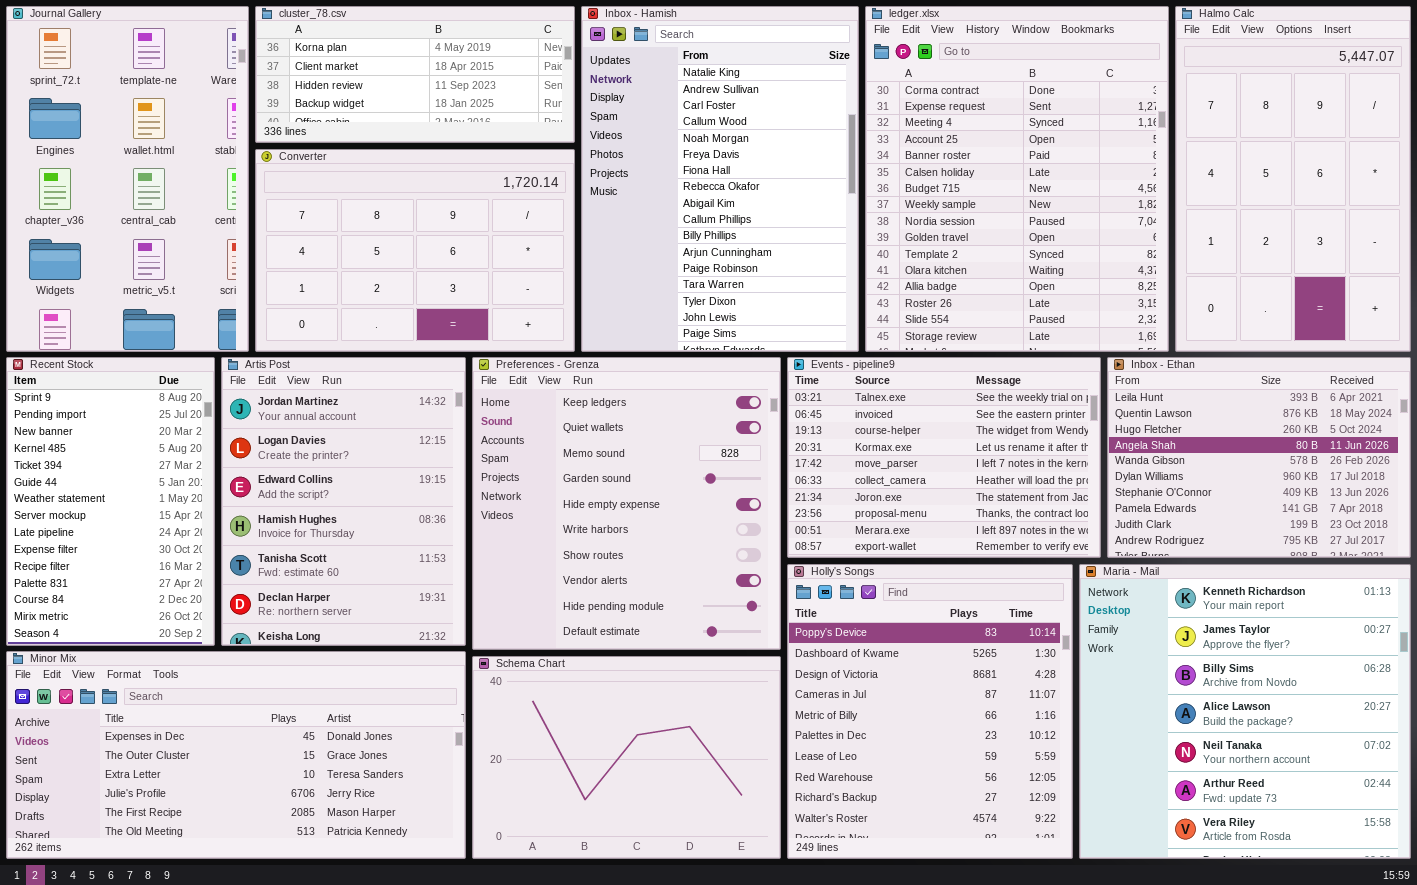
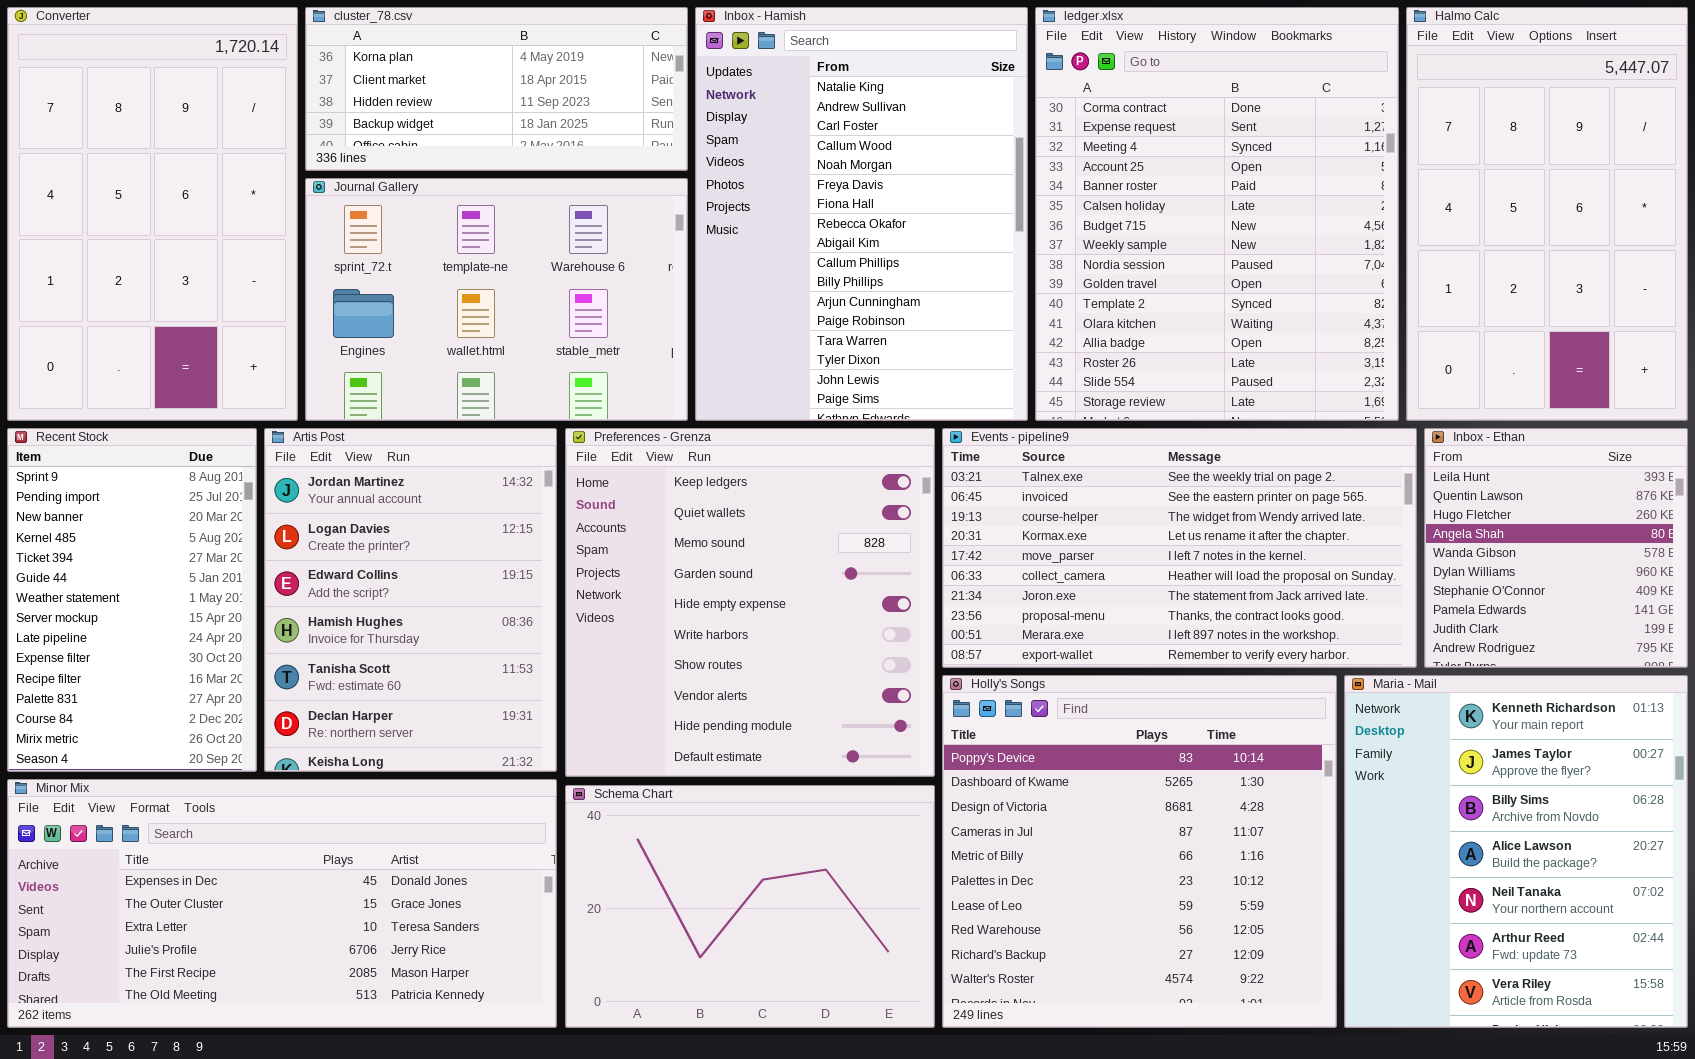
Journal Gallery: [6,6,249,352] -> [305,178,688,421], moved, resized
Converter: [255,149,575,352] -> [7,7,298,421], moved, resized
Events - pipeline9: [787,357,1101,558] -> [942,428,1417,668], resized
Inbox - Ethan: [1107,357,1411,558] -> [1424,428,1688,668], resized
Holly's Songs: [787,564,1073,859] -> [942,675,1337,1028], resized
Maria - Mail: [1079,564,1411,859] -> [1344,675,1688,1028], resized

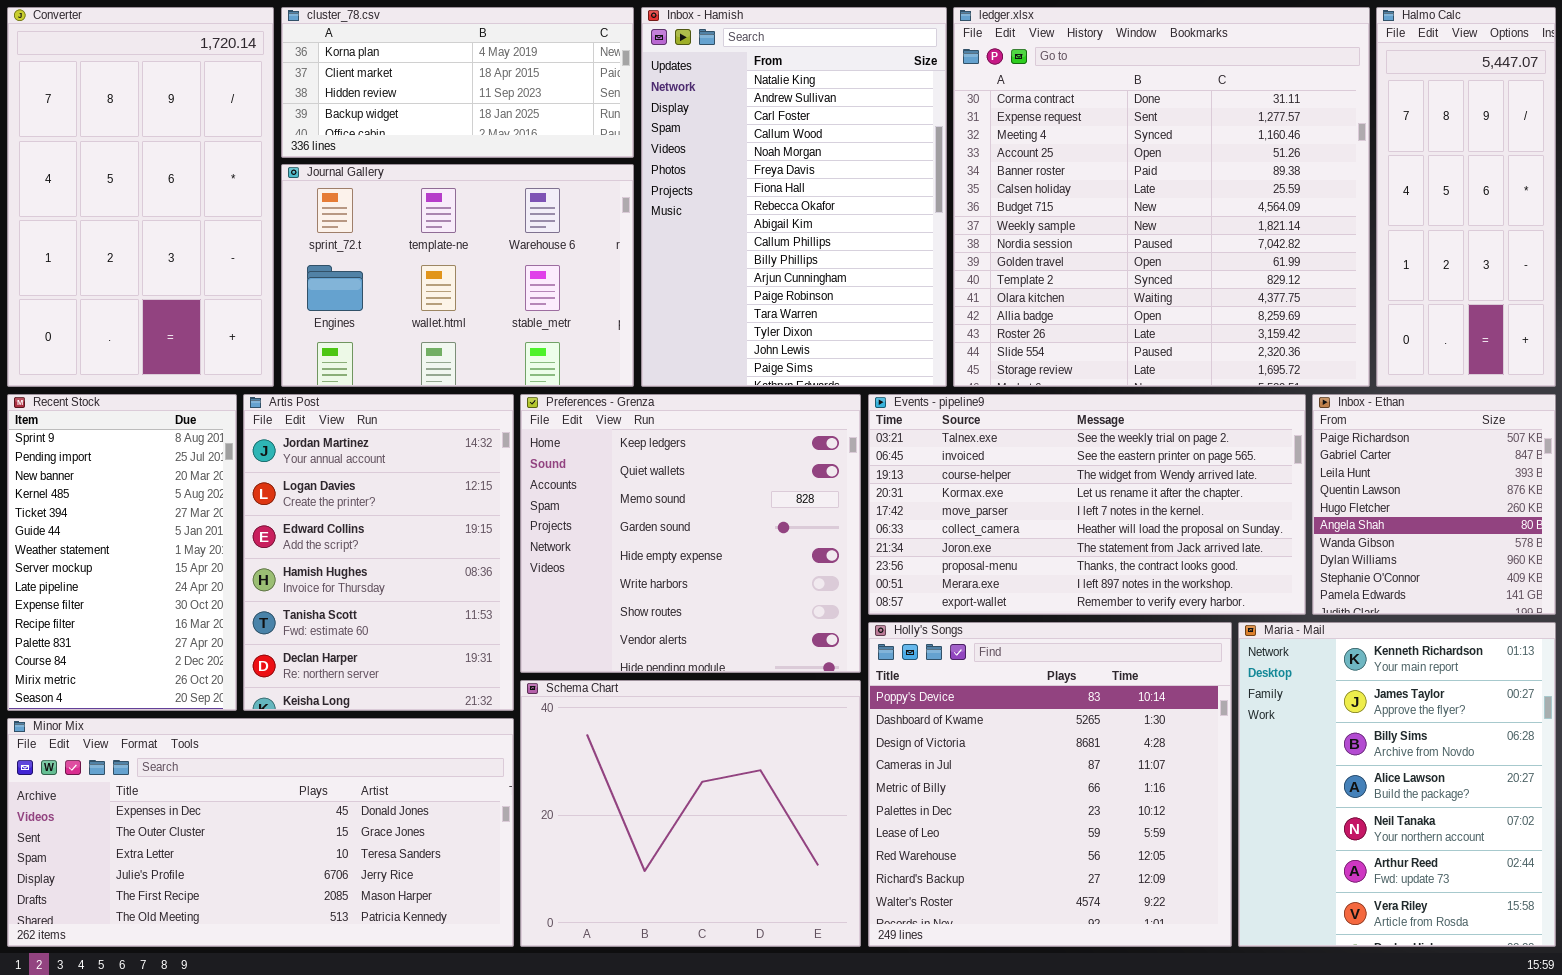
ledger.xlsx: [1035,7,1399,421] -> [953,7,1370,387], resized
Halmo Calc: [1406,7,1688,421] -> [1376,7,1556,387], resized
Preferences - Grenza: [565,428,935,777] -> [520,394,861,673], resized
Inbox - Ethan: [1424,428,1688,668] -> [1312,394,1556,615], scrolled up 2 rows
Schema Chart: [565,785,935,1028] -> [520,680,861,947], resized

